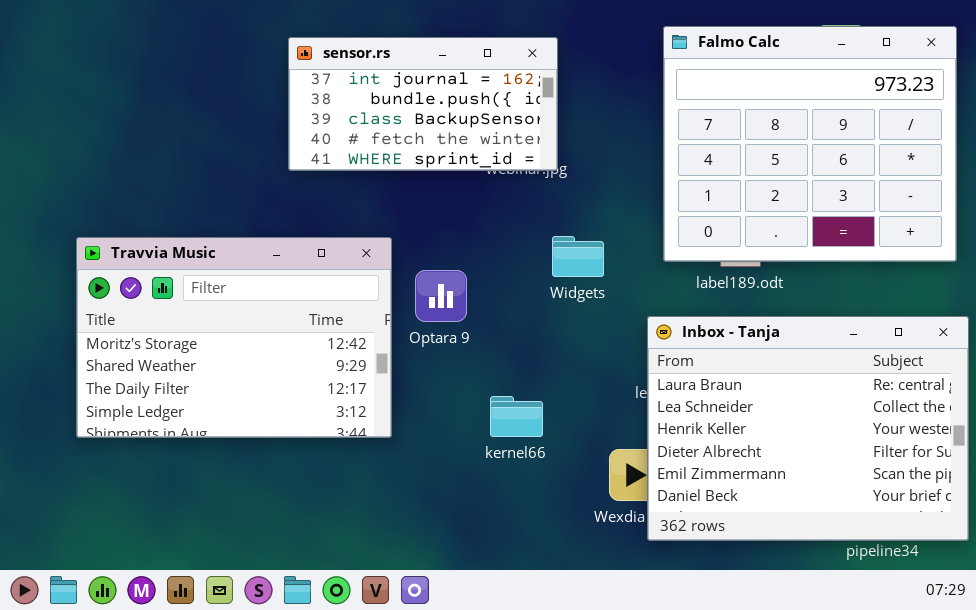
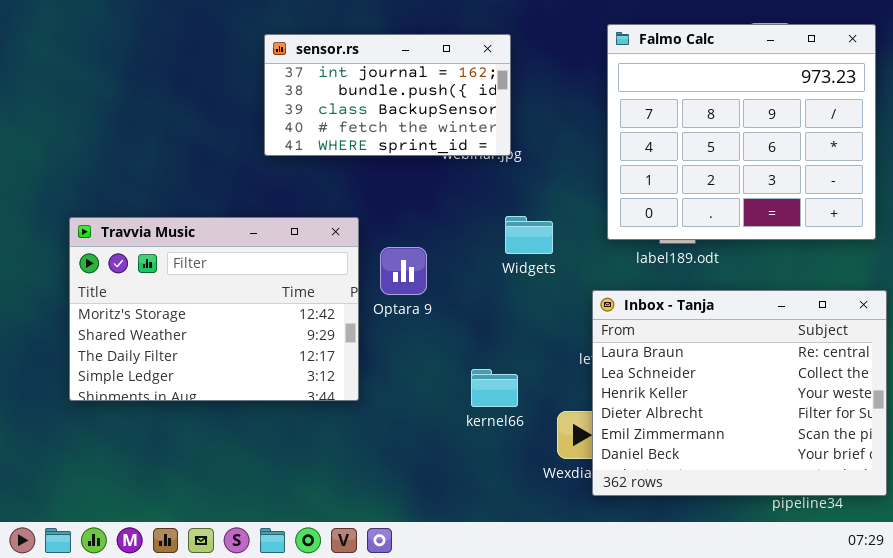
kernel66: [490,396,543,437] -> [471,369,518,407], moved

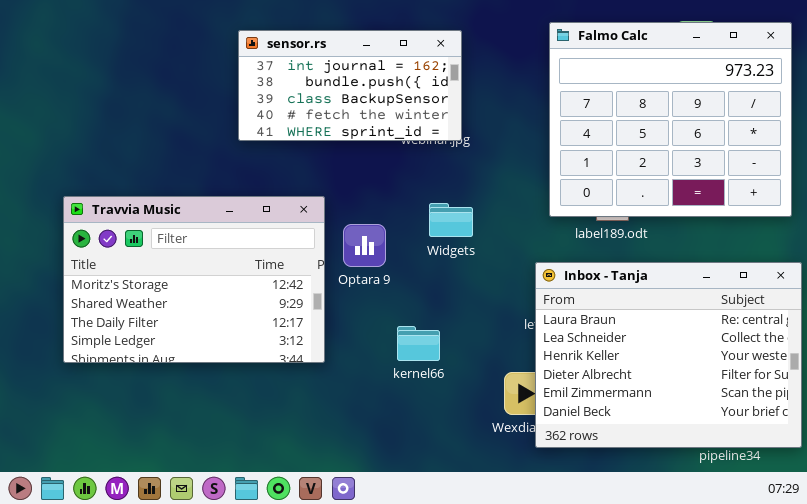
Widgets: [505,216,553,254] -> [429,203,473,237], moved
kernel66: [471,369,518,407] -> [397,326,440,361], moved

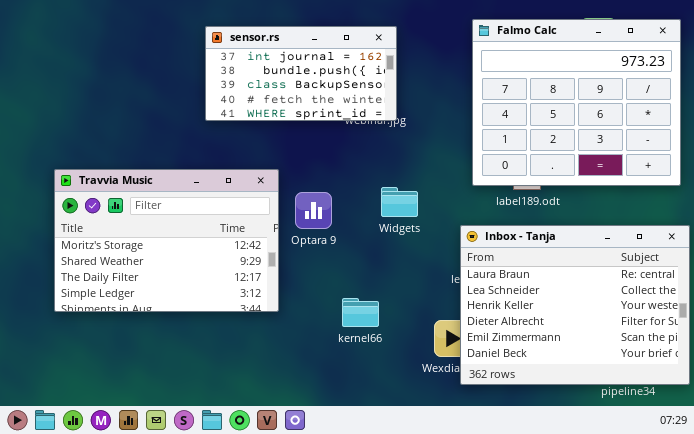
Widgets: [429,203,473,237] -> [381,187,418,217], moved
kernel66: [397,326,440,361] -> [342,298,379,327], moved

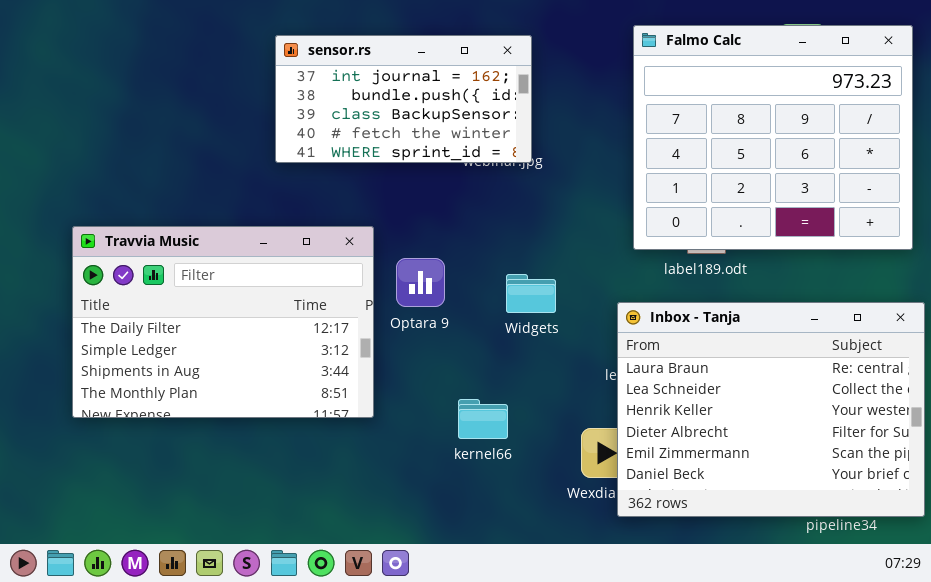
Travvia Music: [54,169,279,312] -> [72,226,374,418], scrolled down 2 rows
Widgets: [381,187,418,217] -> [506,274,556,313], moved

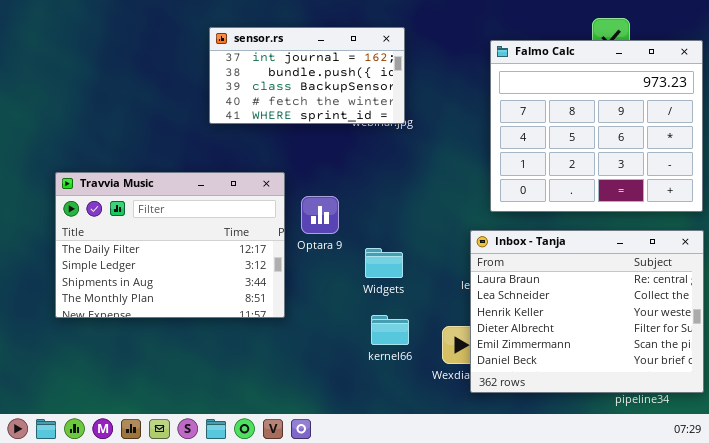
Falmo Calc: [633,25,913,250] -> [490,40,703,212], moved
Widgets: [506,274,556,313] -> [365,248,403,278], moved
kernel66: [458,399,508,439] -> [371,315,409,345], moved

